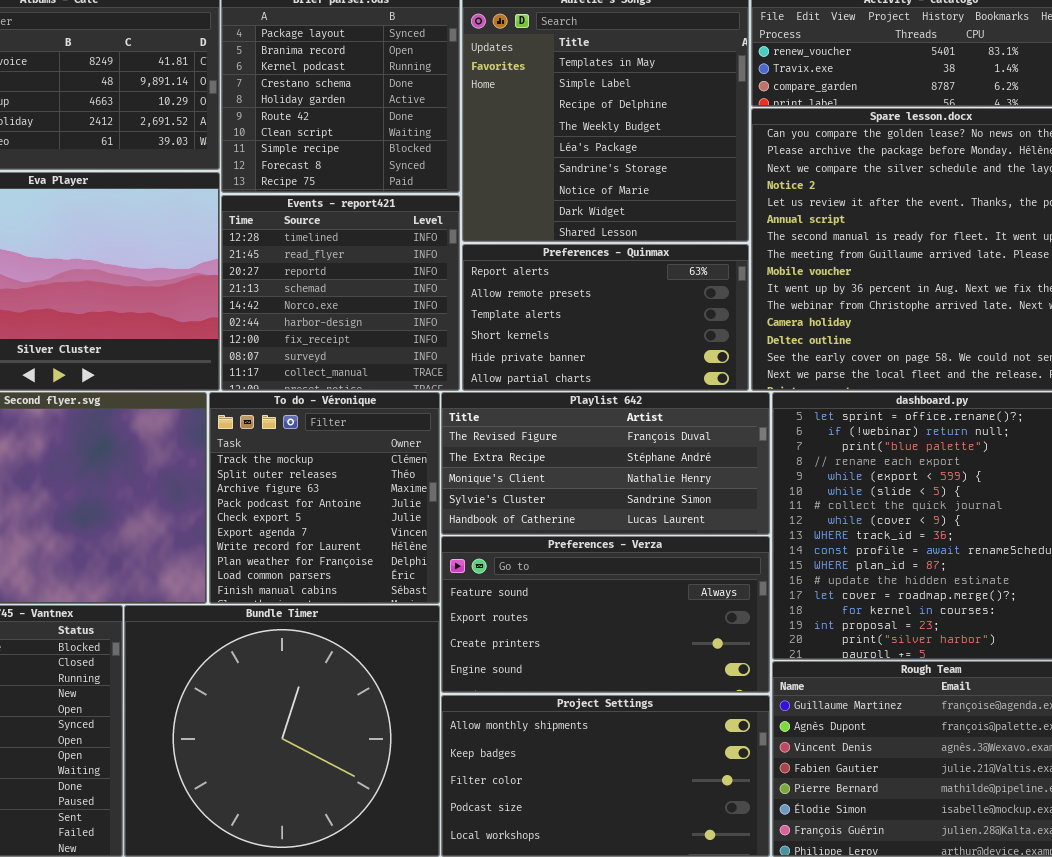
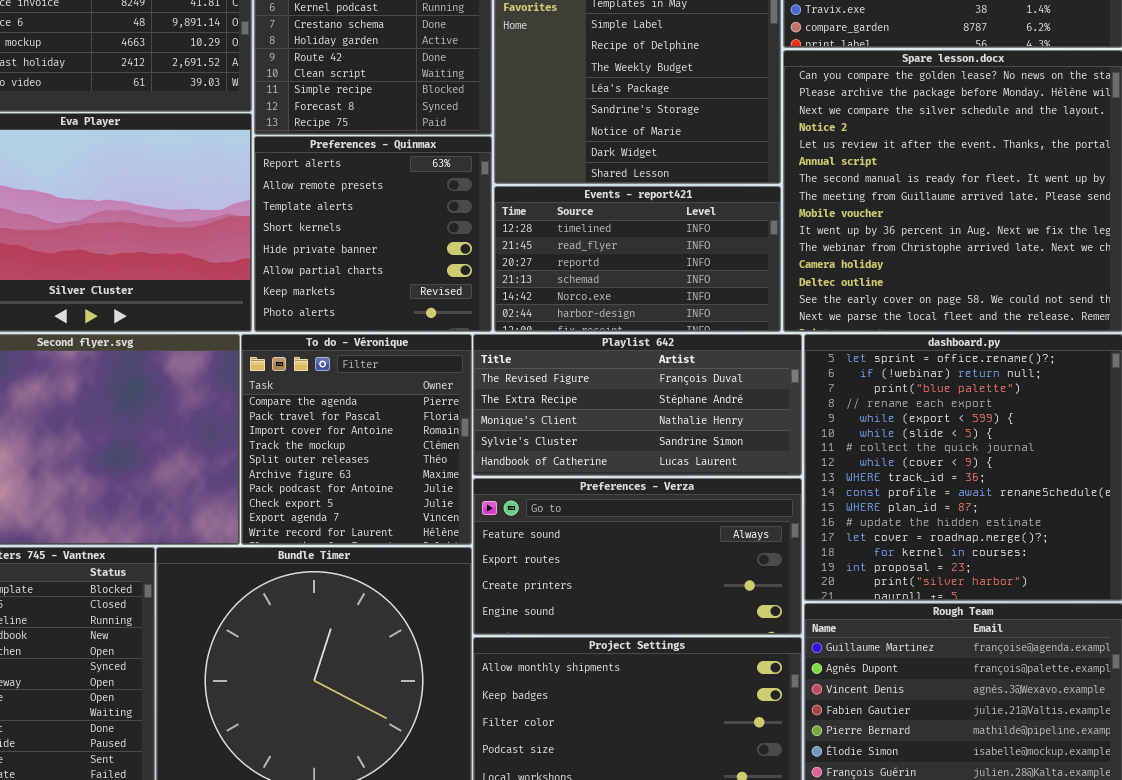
Events - report421: [221,195,460,391] -> [494,186,781,332], moved, resized
Preferences - Quinmax: [462,244,749,391] -> [254,136,492,332], moved, resized
To do - Véronique: [209,392,440,604] -> [241,334,472,545], scrolled up 3 rows

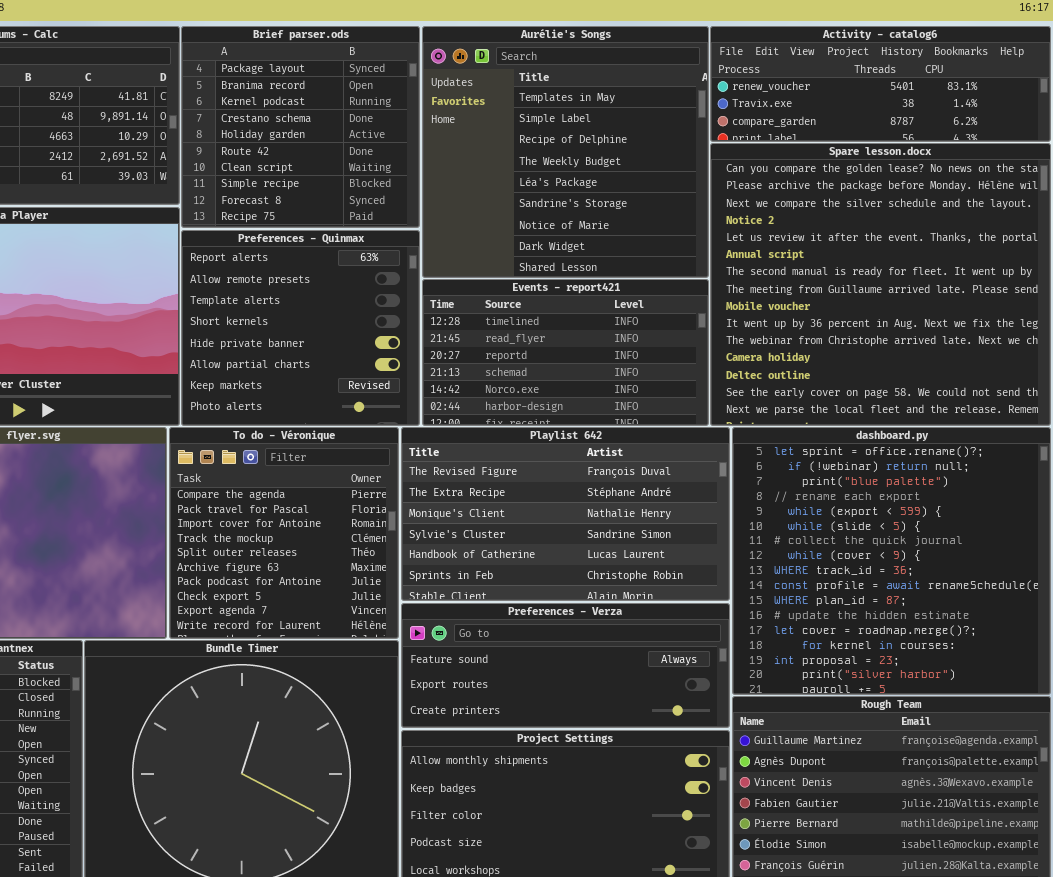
Playlist 642: [473,334,802,476] -> [401,427,730,601], resized
Preferences - Verza: [473,478,802,635] -> [401,603,730,728], resized

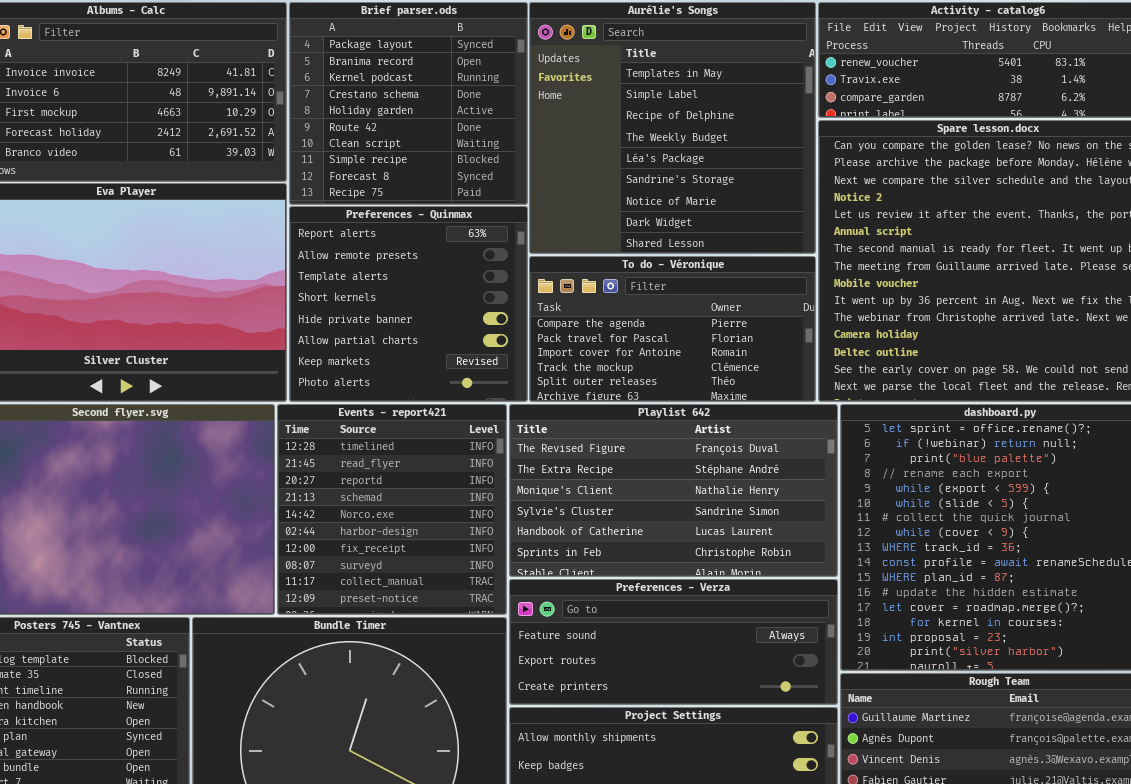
Events - report421: [422,279,709,426] -> [277,404,507,615], moved, resized
To do - Véronique: [169,427,399,639] -> [529,256,816,402], moved, resized

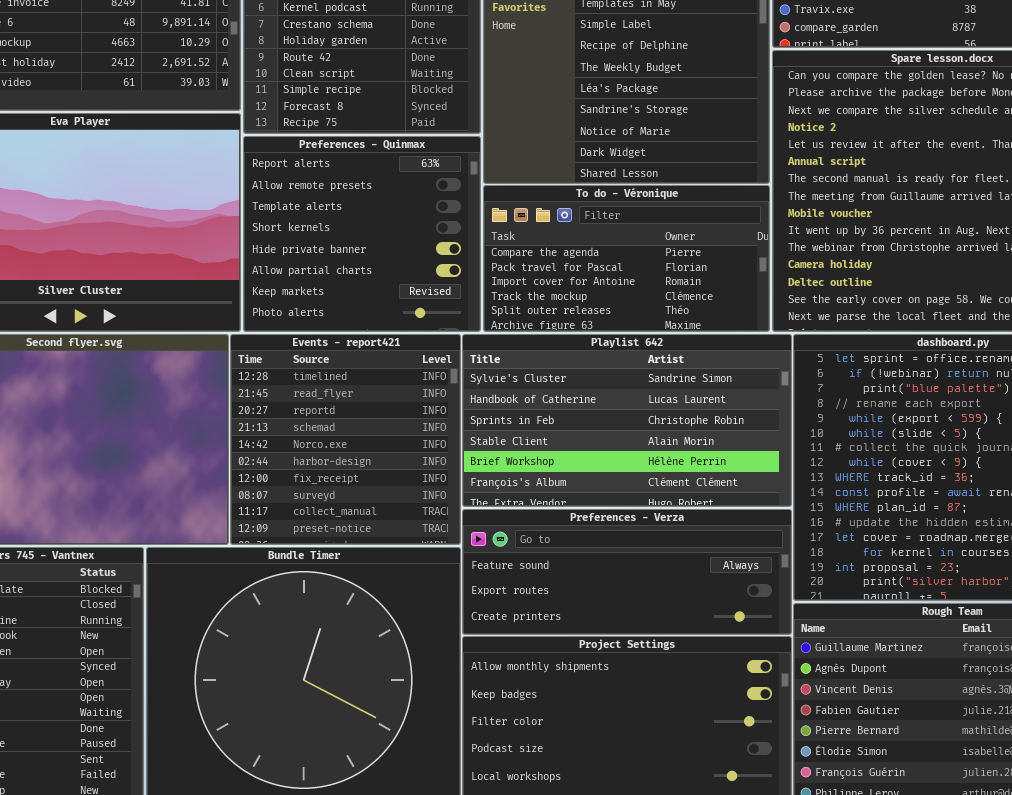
Playlist 642: [509,404,838,577] -> [462,334,792,507], scrolled down 3 rows

